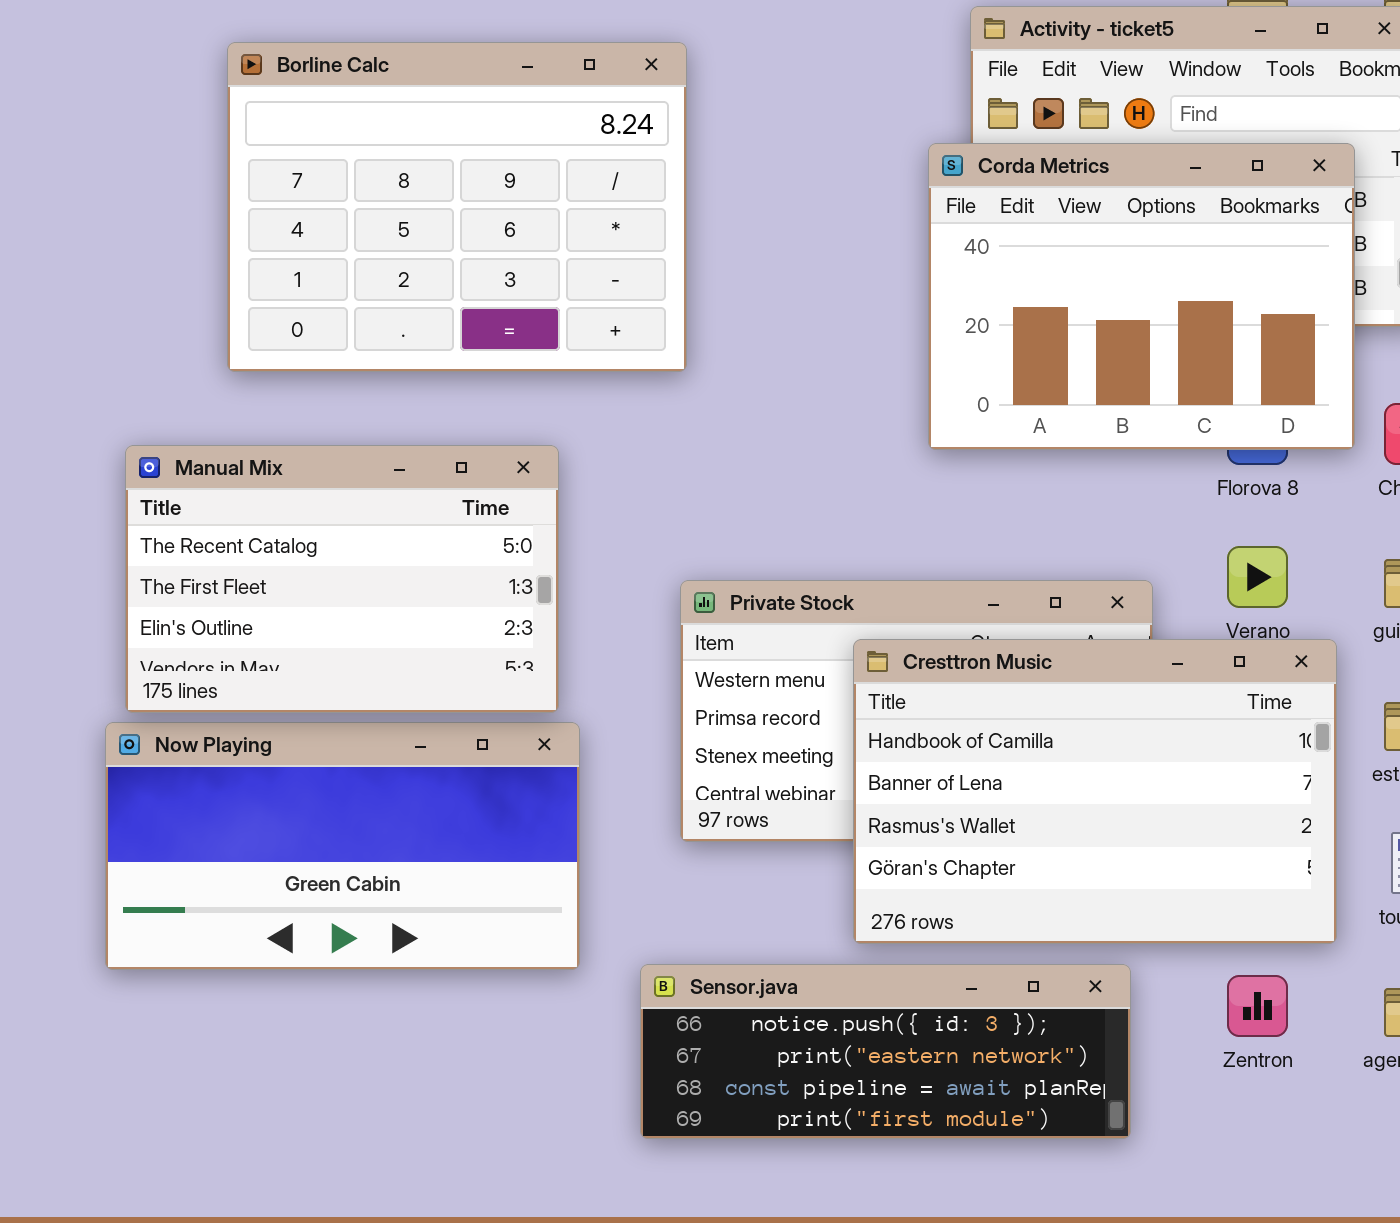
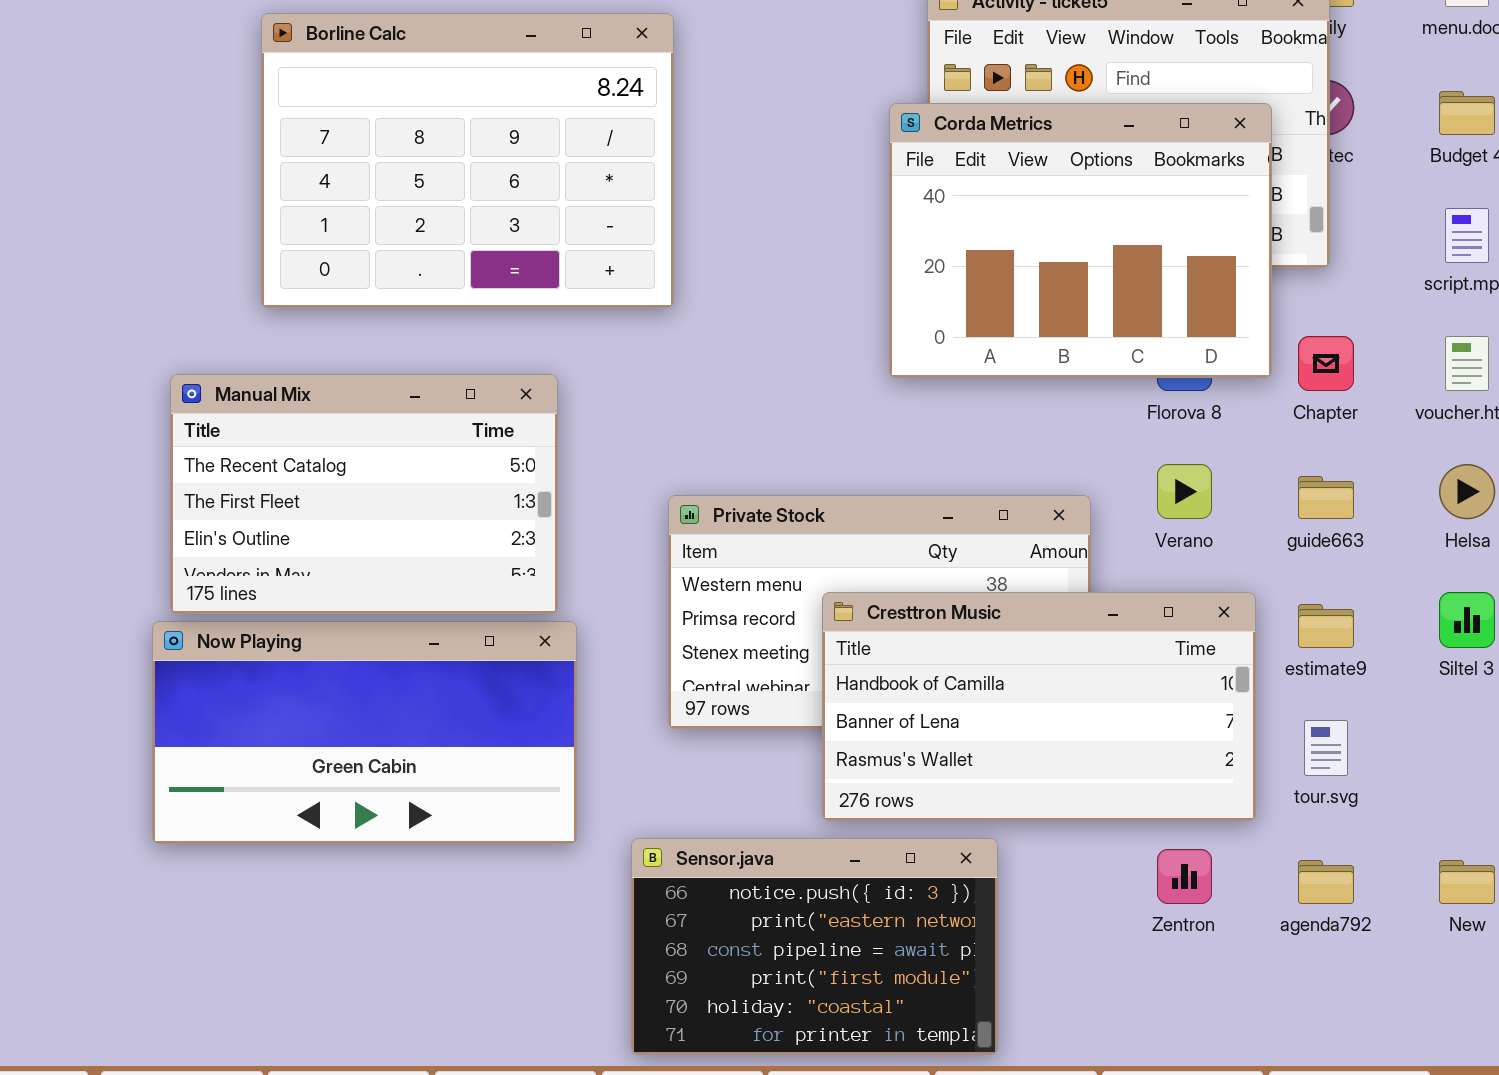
Cresttron Music: [853,639,1337,944] -> [822,592,1256,821], resized
Sensor.java: [640,964,1131,1139] -> [631,838,998,1055], resized

